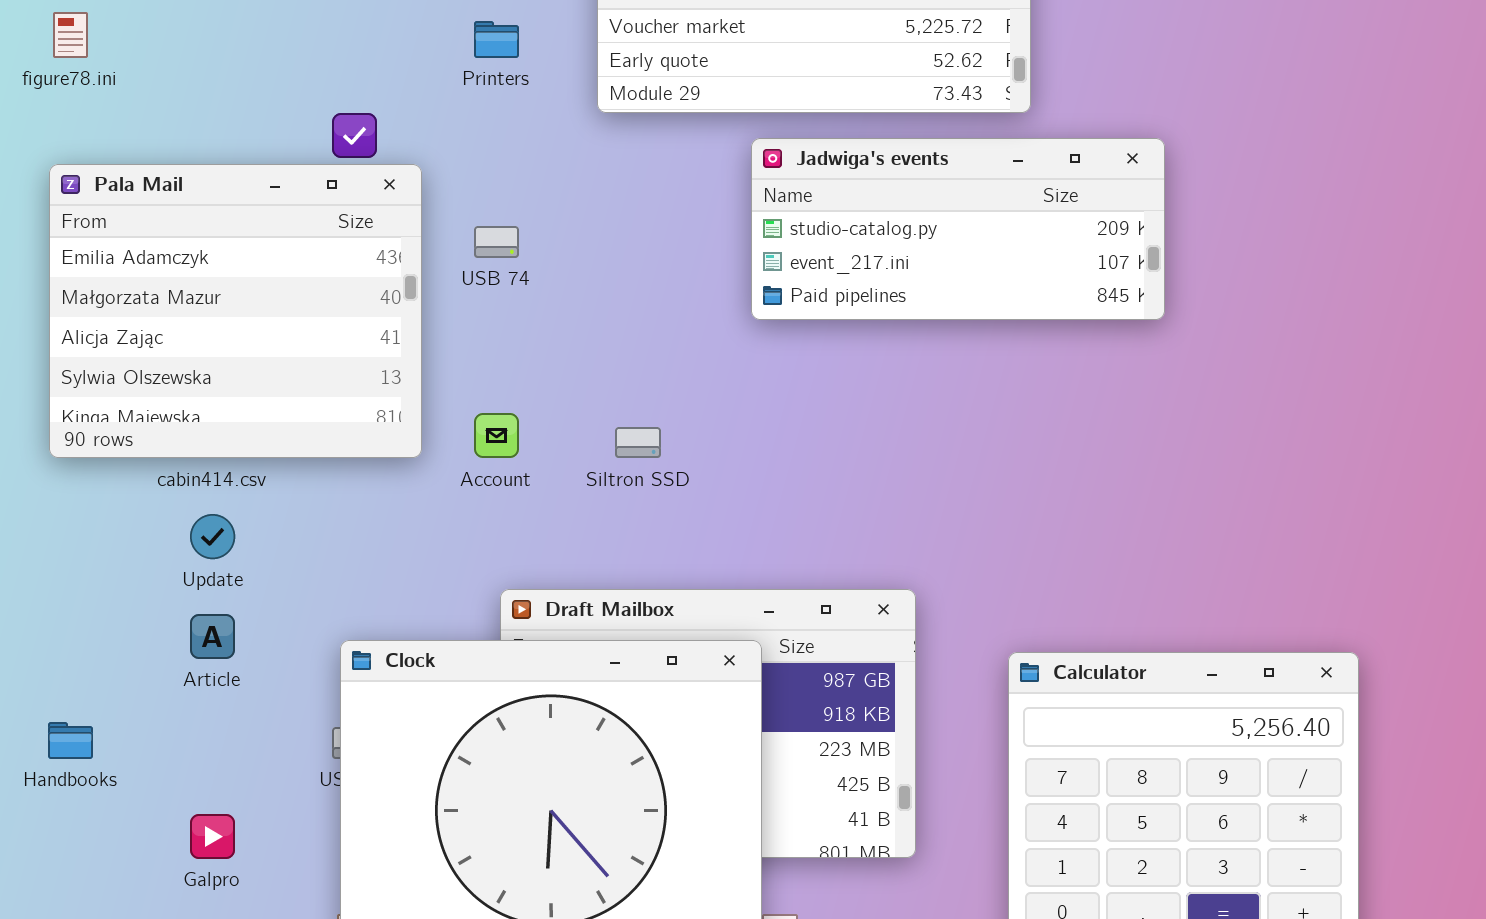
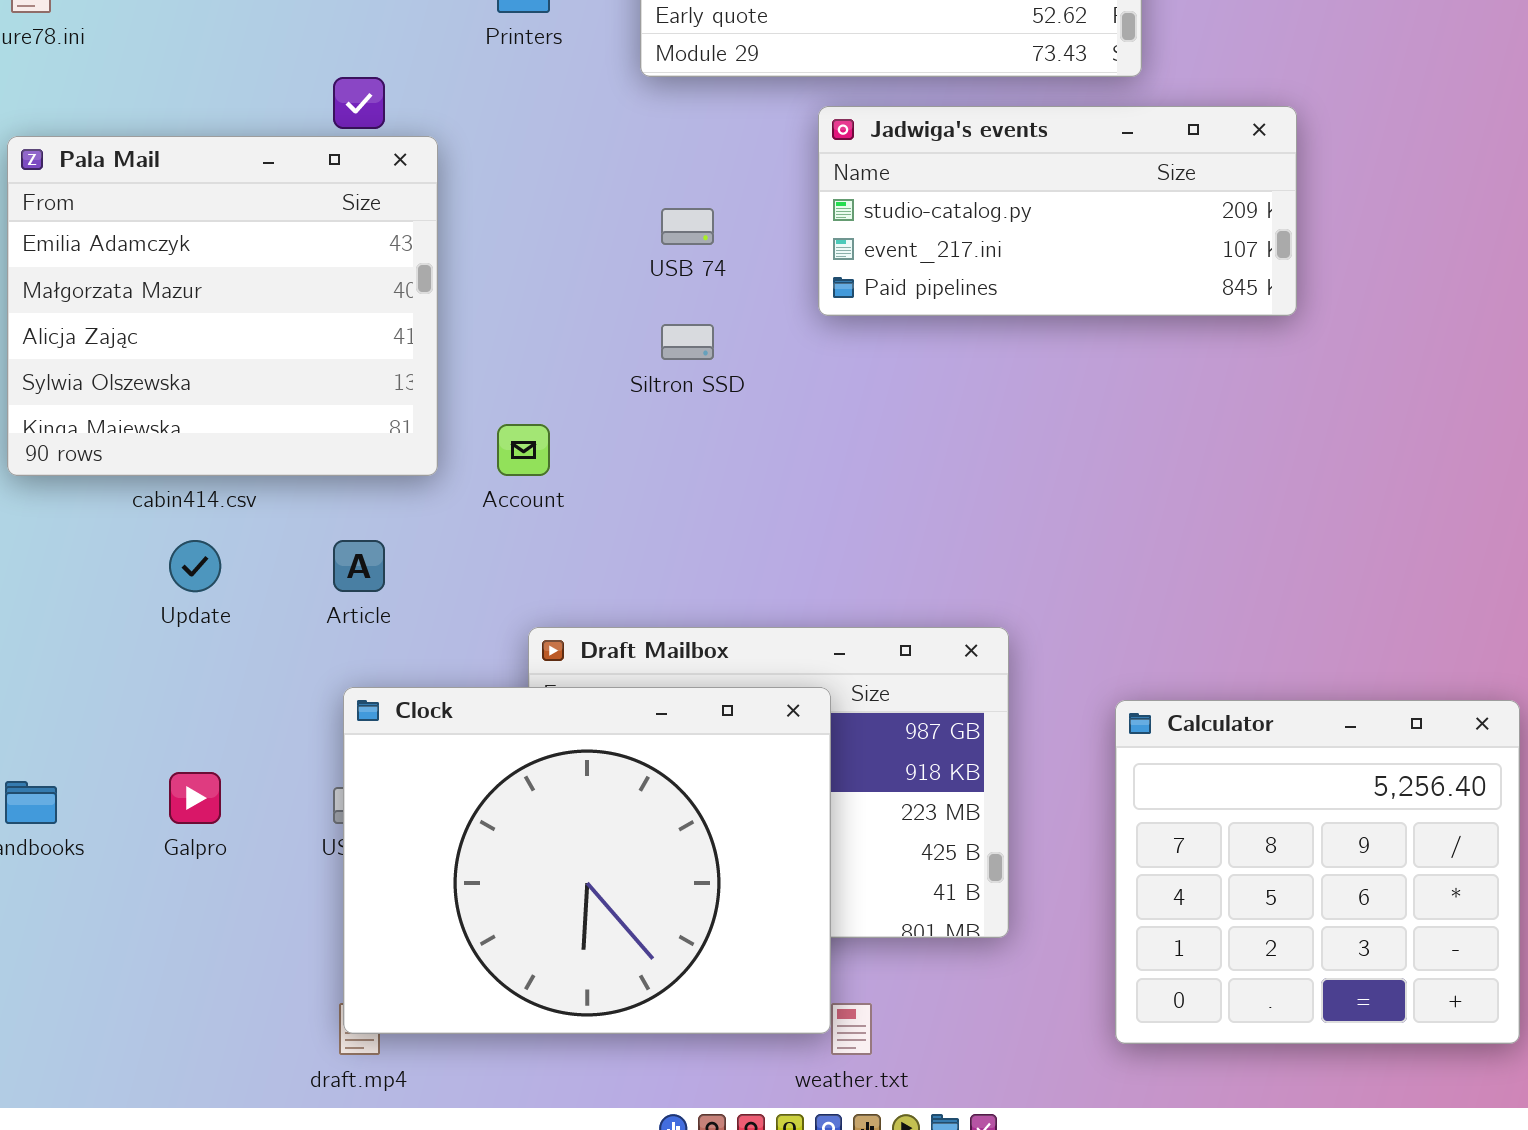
USB 74: [474,226,519,258] -> [661,208,714,245], moved
Siltron SSD: [615,427,661,458] -> [661,324,714,360], moved
Article: [190,614,235,659] -> [333,540,385,592], moved
Galpro: [190,814,235,859] -> [169,772,221,824], moved

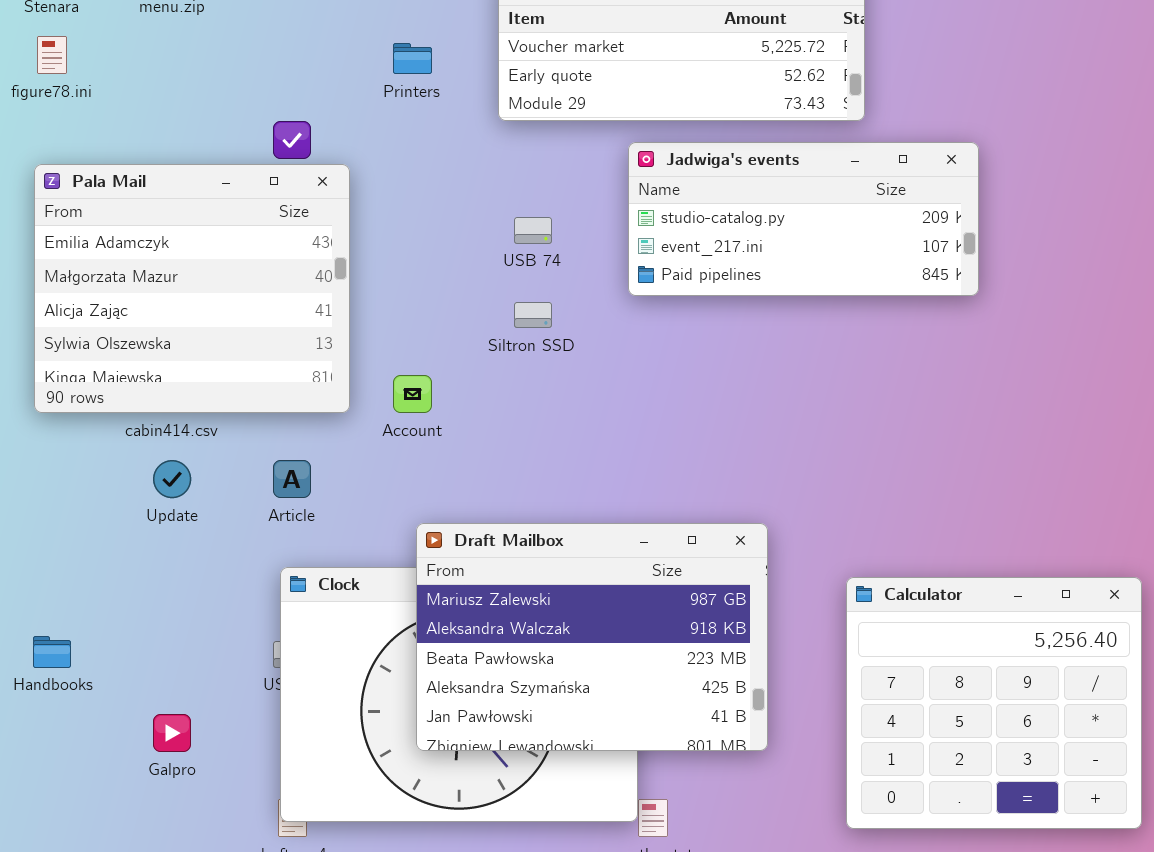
Draft Mailbox: [528,627,1009,938] -> [416,523,768,751], raised
Galpro: [169,772,221,824] -> [153,714,191,752], moved

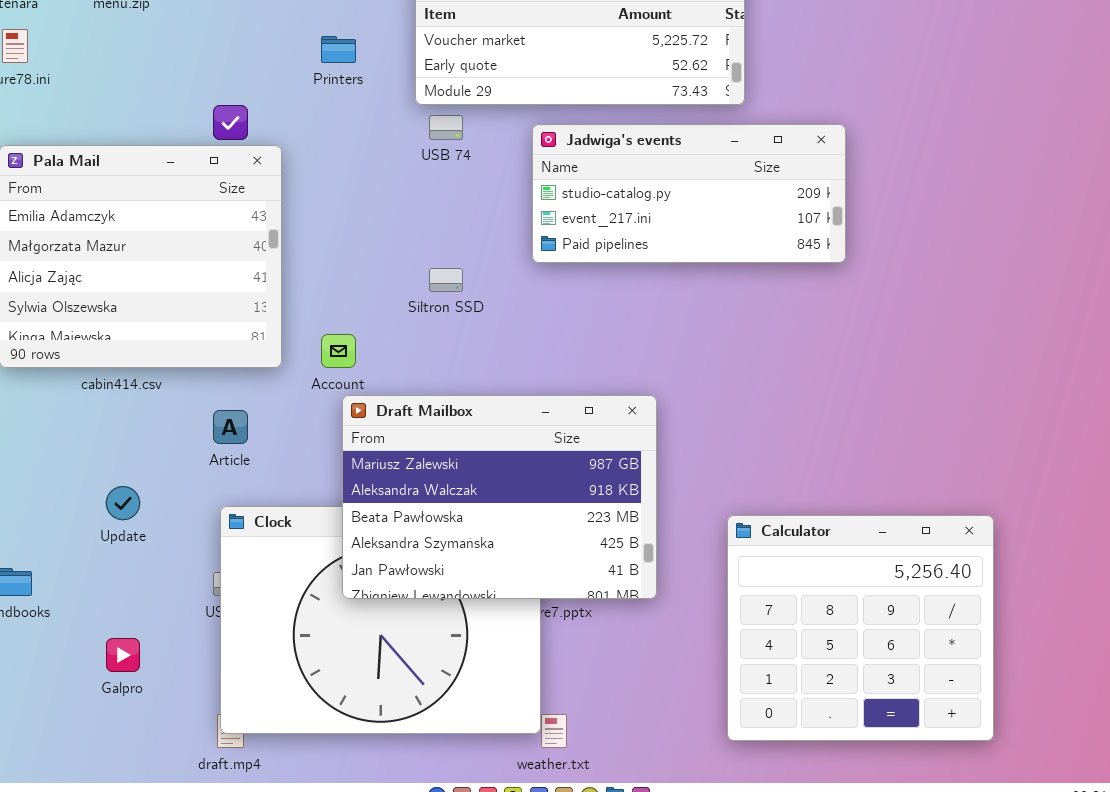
USB 74: [514,217,552,244] -> [429,115,463,140], moved
Update: [153,460,191,498] -> [106,486,140,520], moved
Draft Mailbox: [416,523,768,751] -> [342,395,657,599], moved

